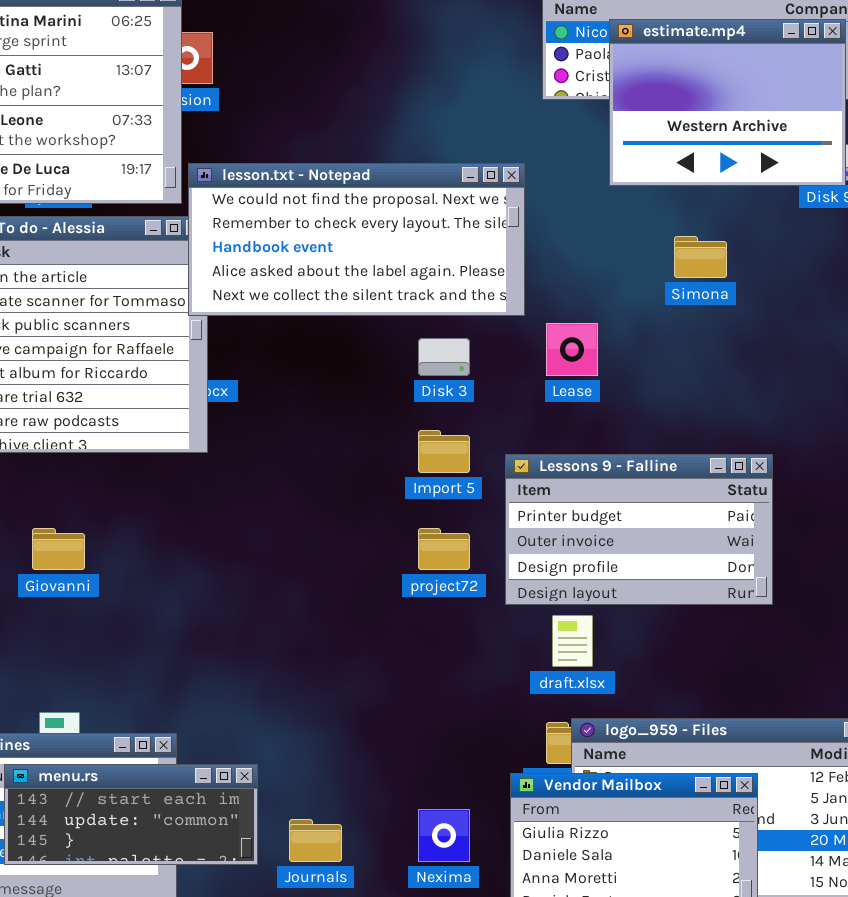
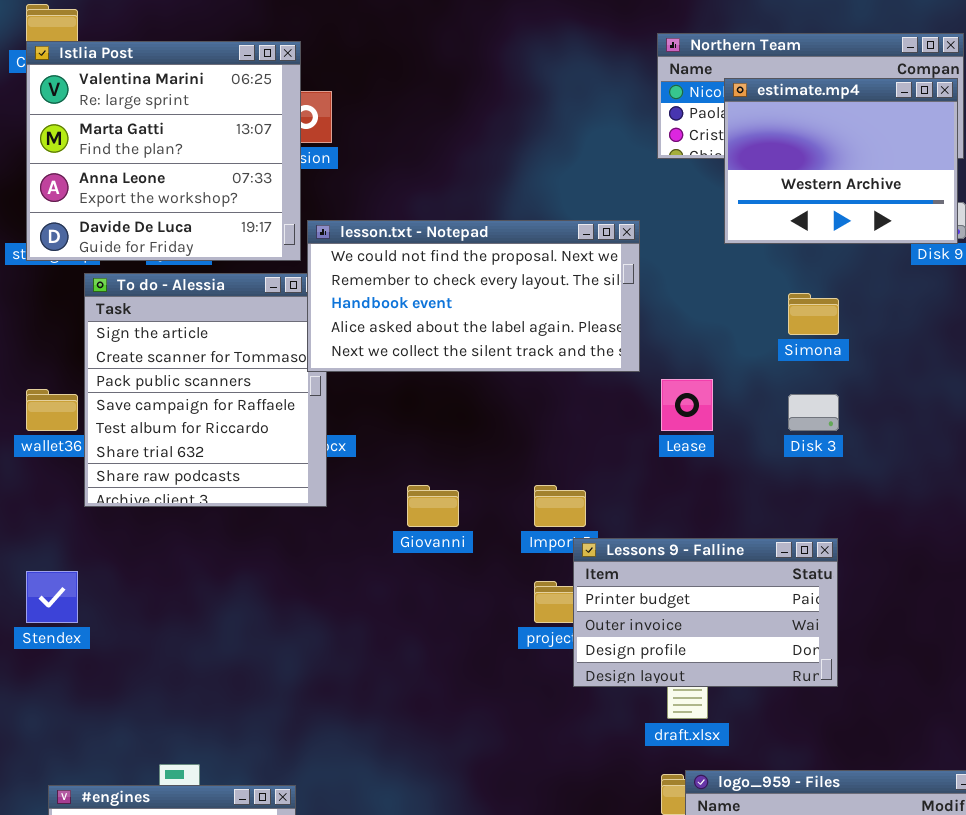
Disk 3: [418,338,470,376] -> [788,394,839,431], moved
Lessons 9 - Falline: [505,454,773,605] -> [573,538,838,687], moved
Giovanni: [32,528,85,570] -> [407,485,459,527], moved

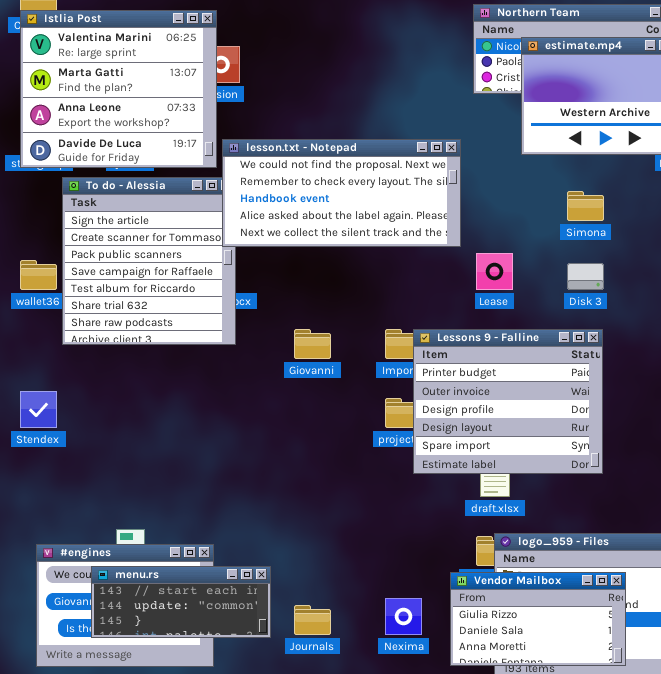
Lessons 9 - Falline: [573,538,838,687] -> [413,329,603,474], resized

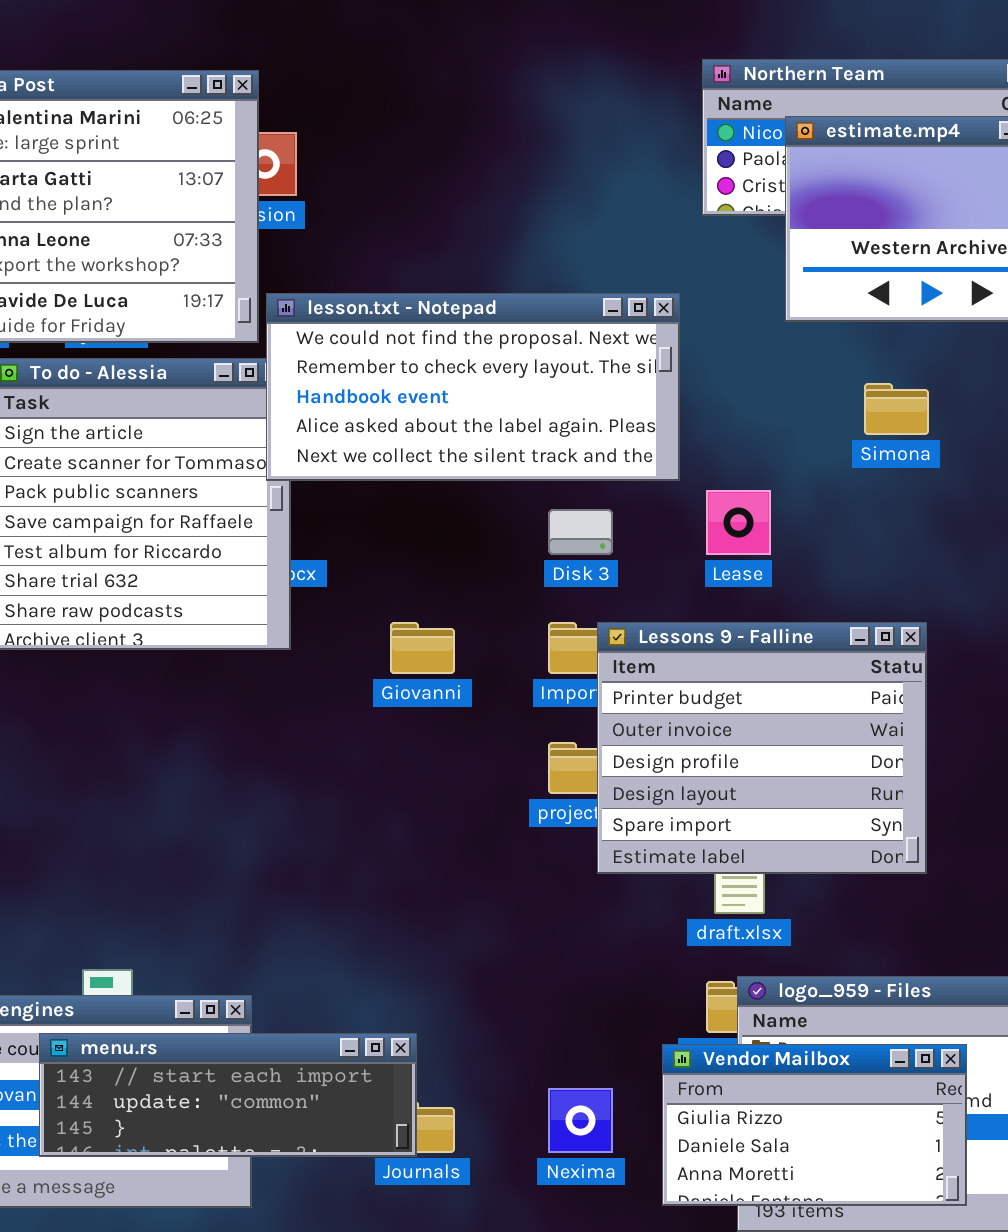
Disk 3: [567,263,604,290] -> [548,509,613,555], moved
menu.rs: [91,566,271,638] -> [39,1033,417,1157], resized

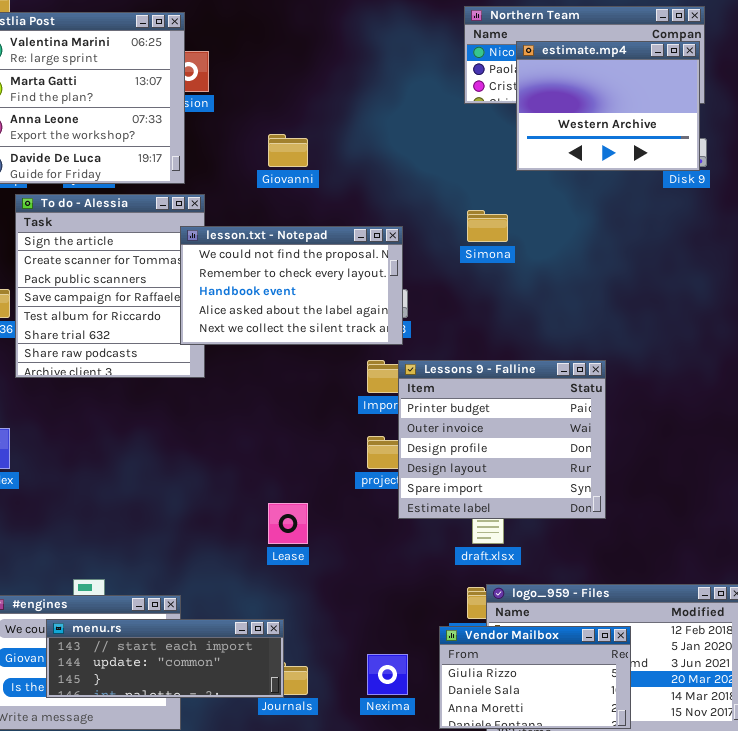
lesson.txt - Notepad: [266,293,680,481] -> [180,226,403,345], moved, resized
Simona: [864,383,929,435] -> [467,210,508,242], moved
Lease: [706,490,771,555] -> [268,503,308,544], moved
Giovanni: [390,622,455,674] -> [268,134,308,167], moved

